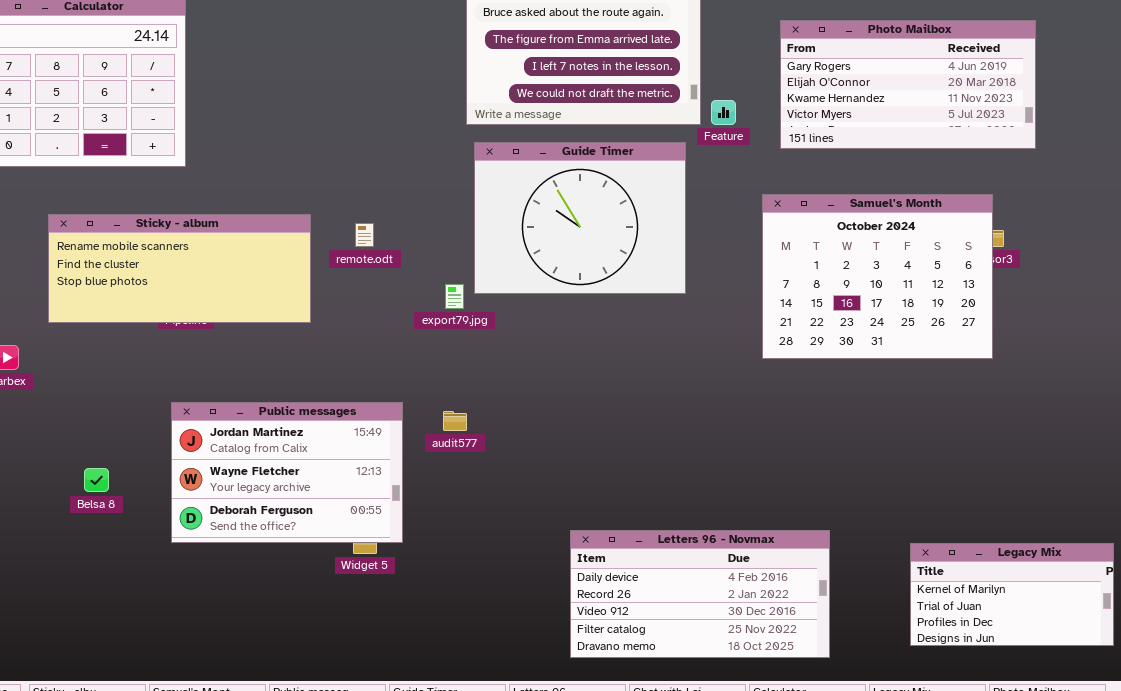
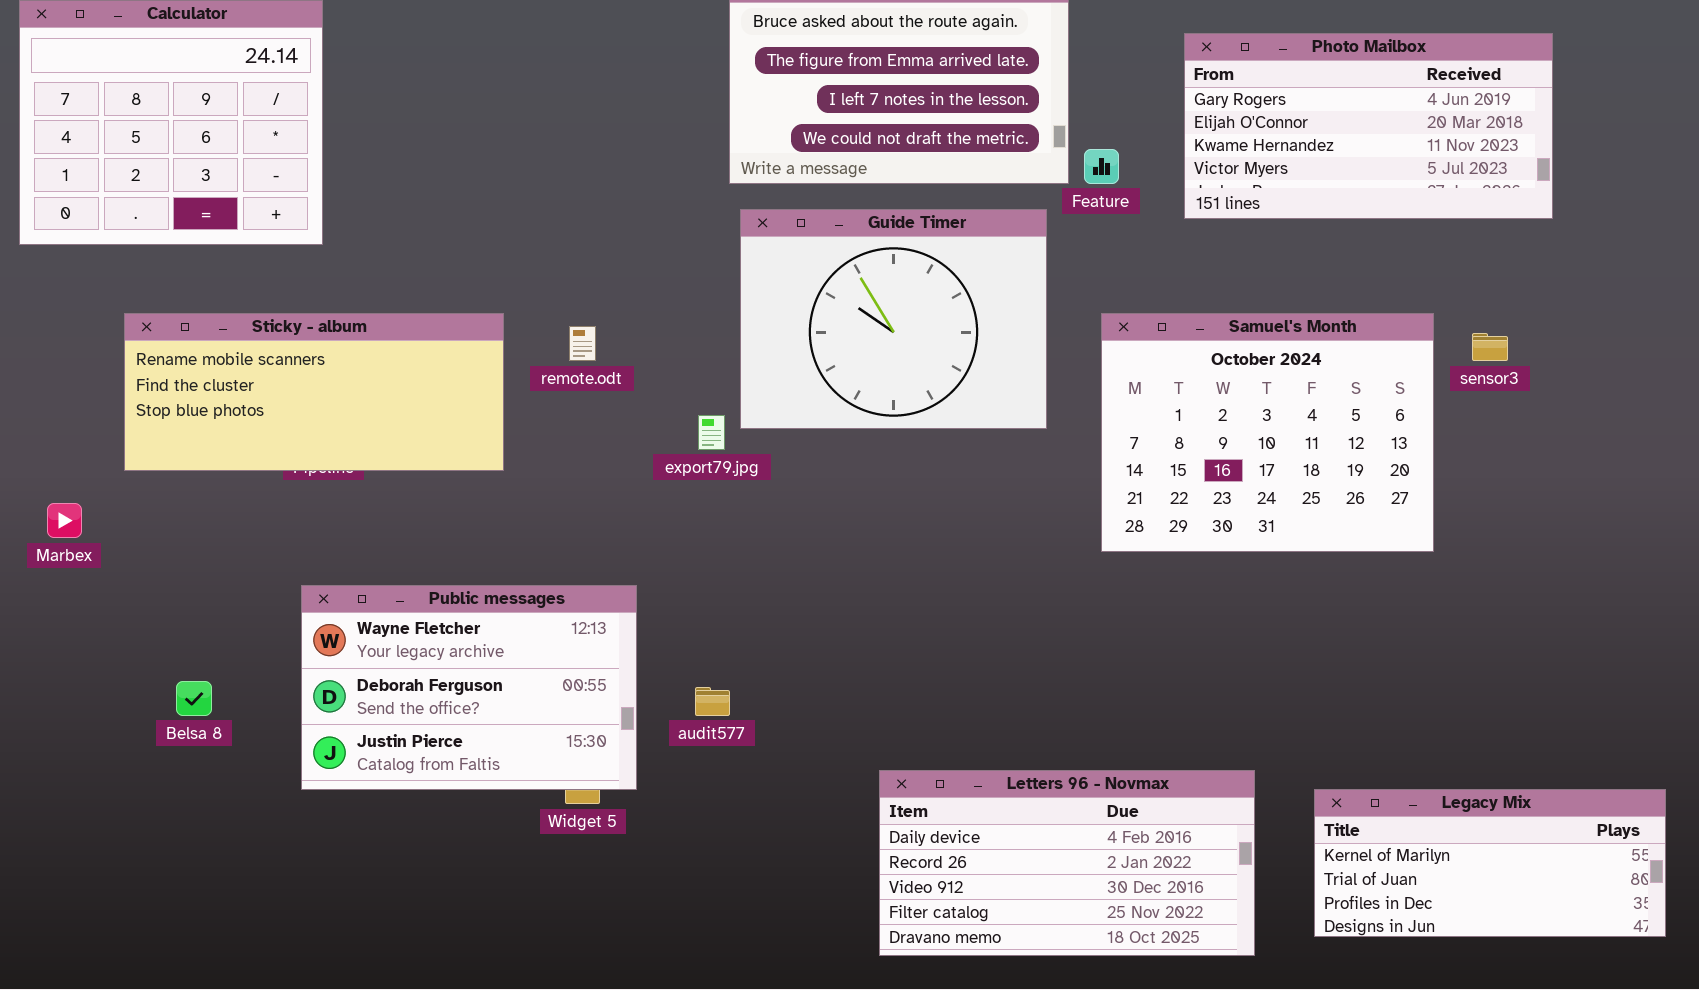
Samuel's Month: [762,194,993,359] -> [1101,313,1434,552], moved
Public messages: [171,402,403,543] -> [301,585,637,790], scrolled down 1 row
audit577: [443,411,467,431] -> [695,687,730,716], moved
Legacy Mix: [910,543,1114,646] -> [1314,789,1666,937], resized

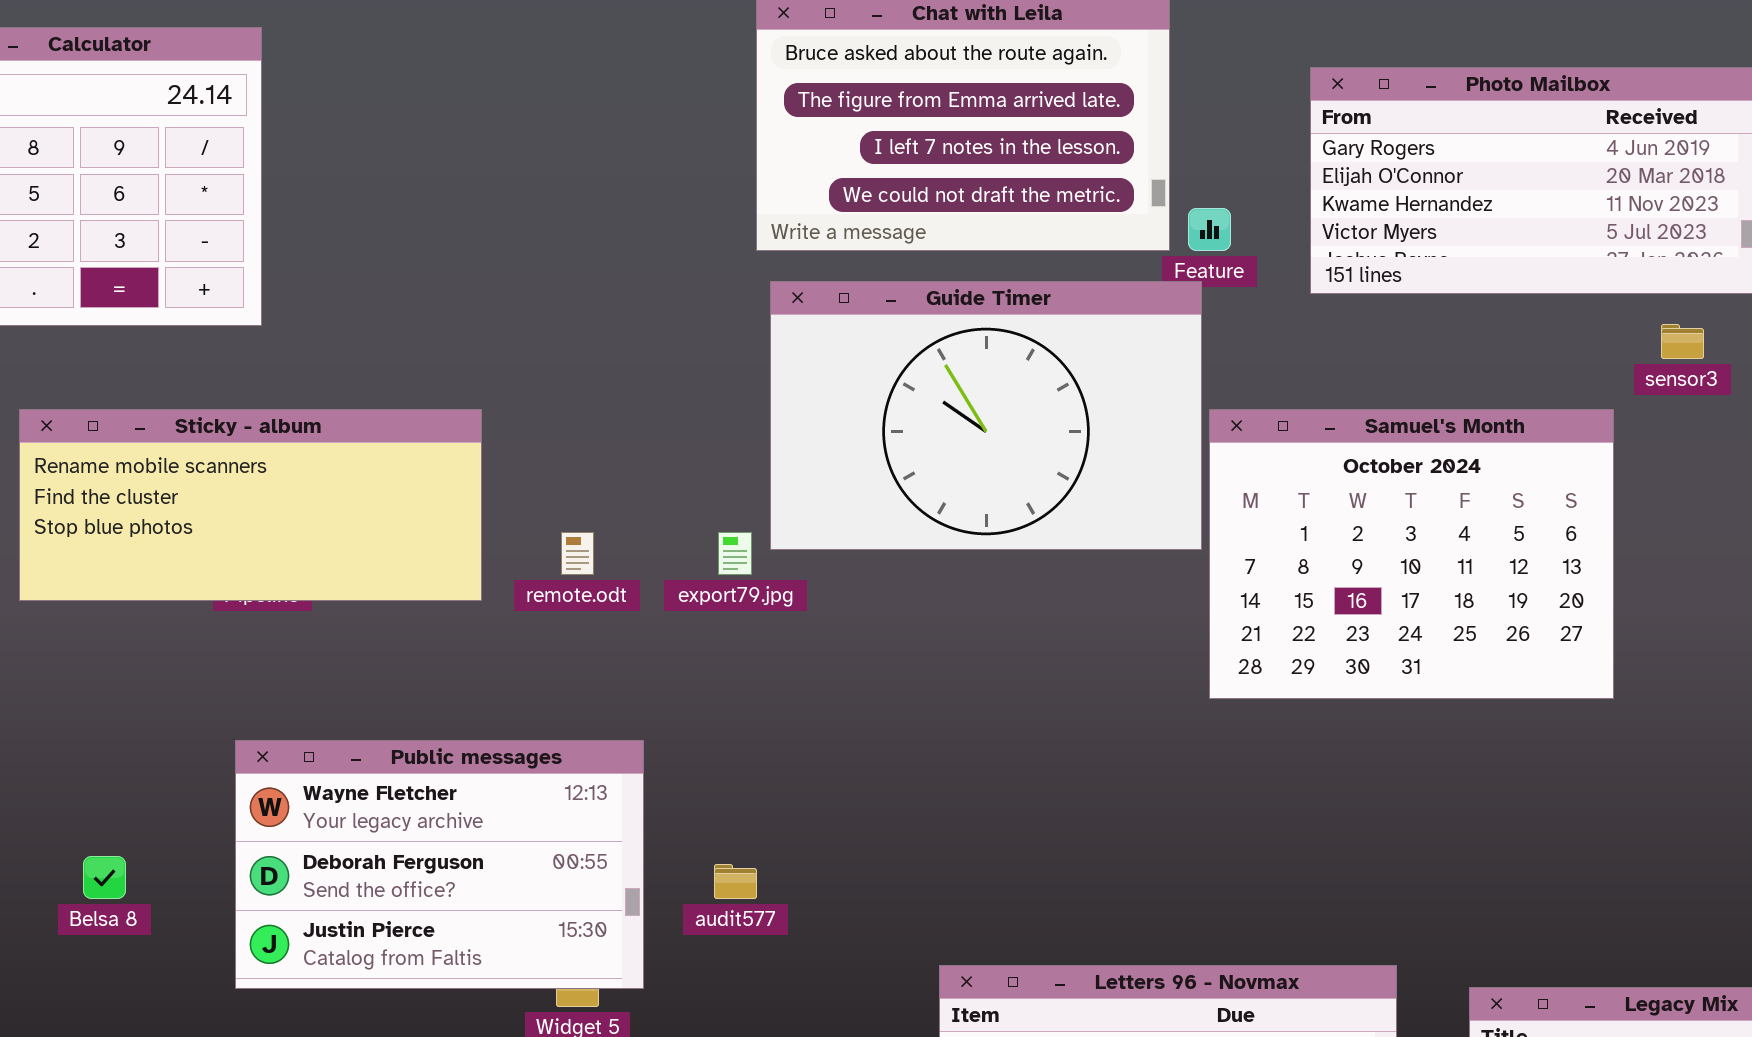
Guide Timer: [740,209,1047,429] -> [770,281,1202,550], resized
remote.odt: [569,326,596,361] -> [561,532,594,575], moved
sensor3: [1472,333,1508,361] -> [1661,324,1704,359], moved

